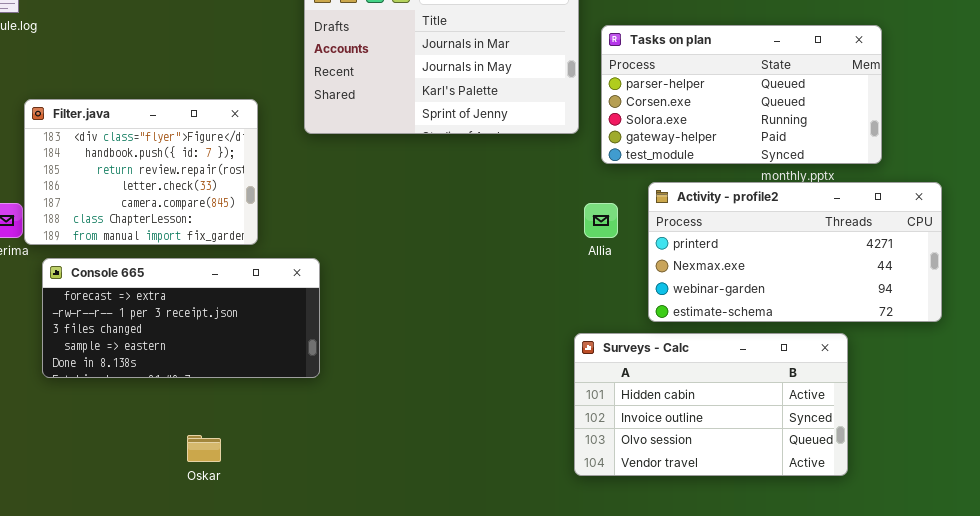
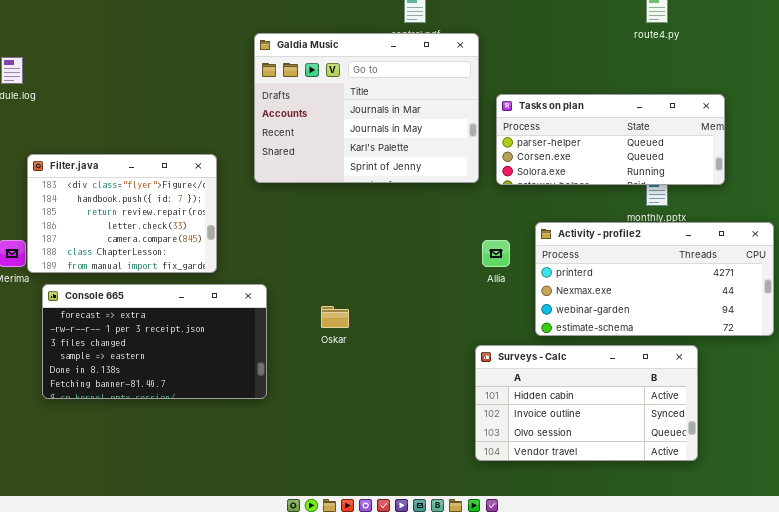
Tasks on plan: [601,25,882,164] -> [496,94,725,185], resized
Console 665: [42,258,320,378] -> [42,284,267,399], resized
Oskar: [187,435,221,462] -> [321,306,349,328], moved

